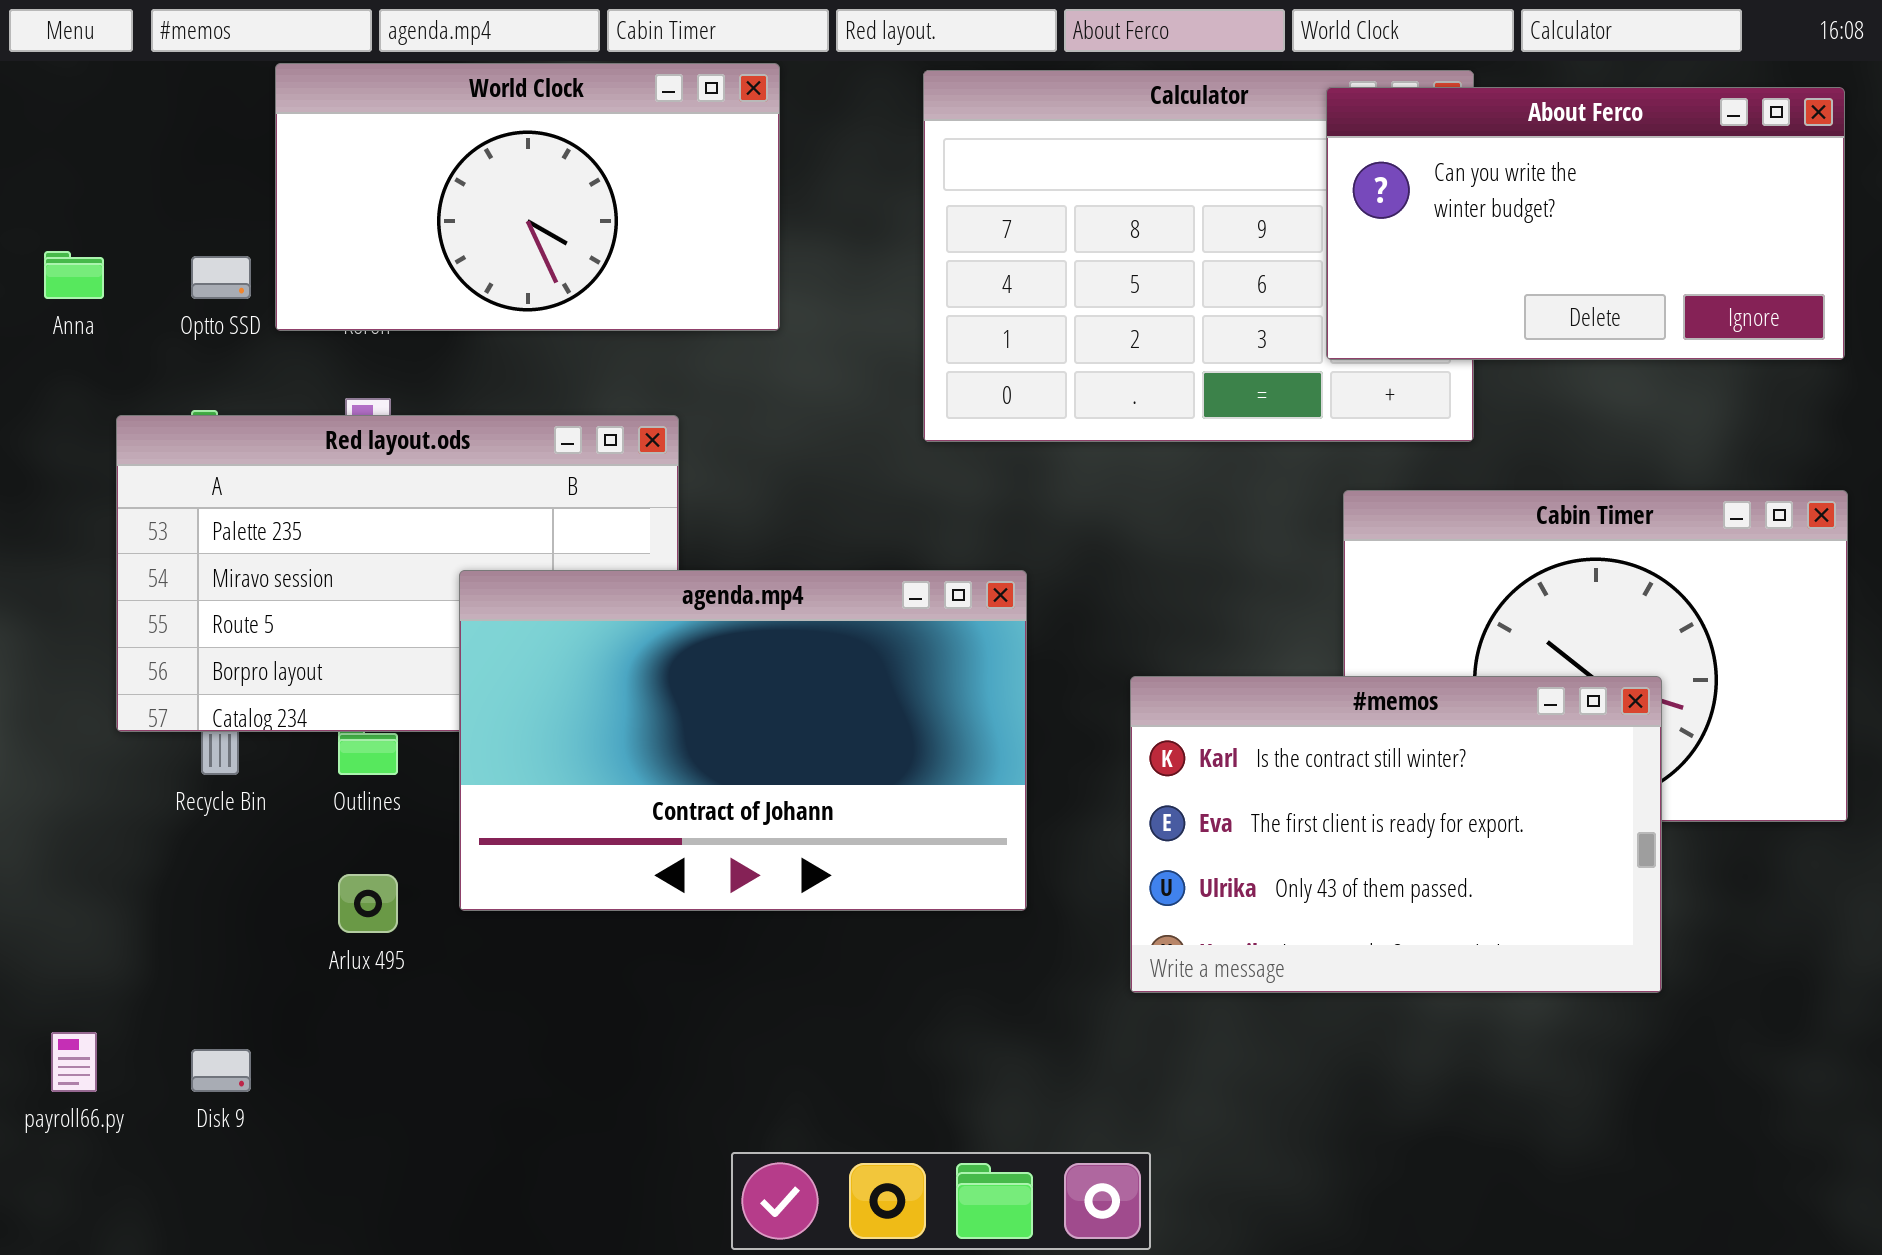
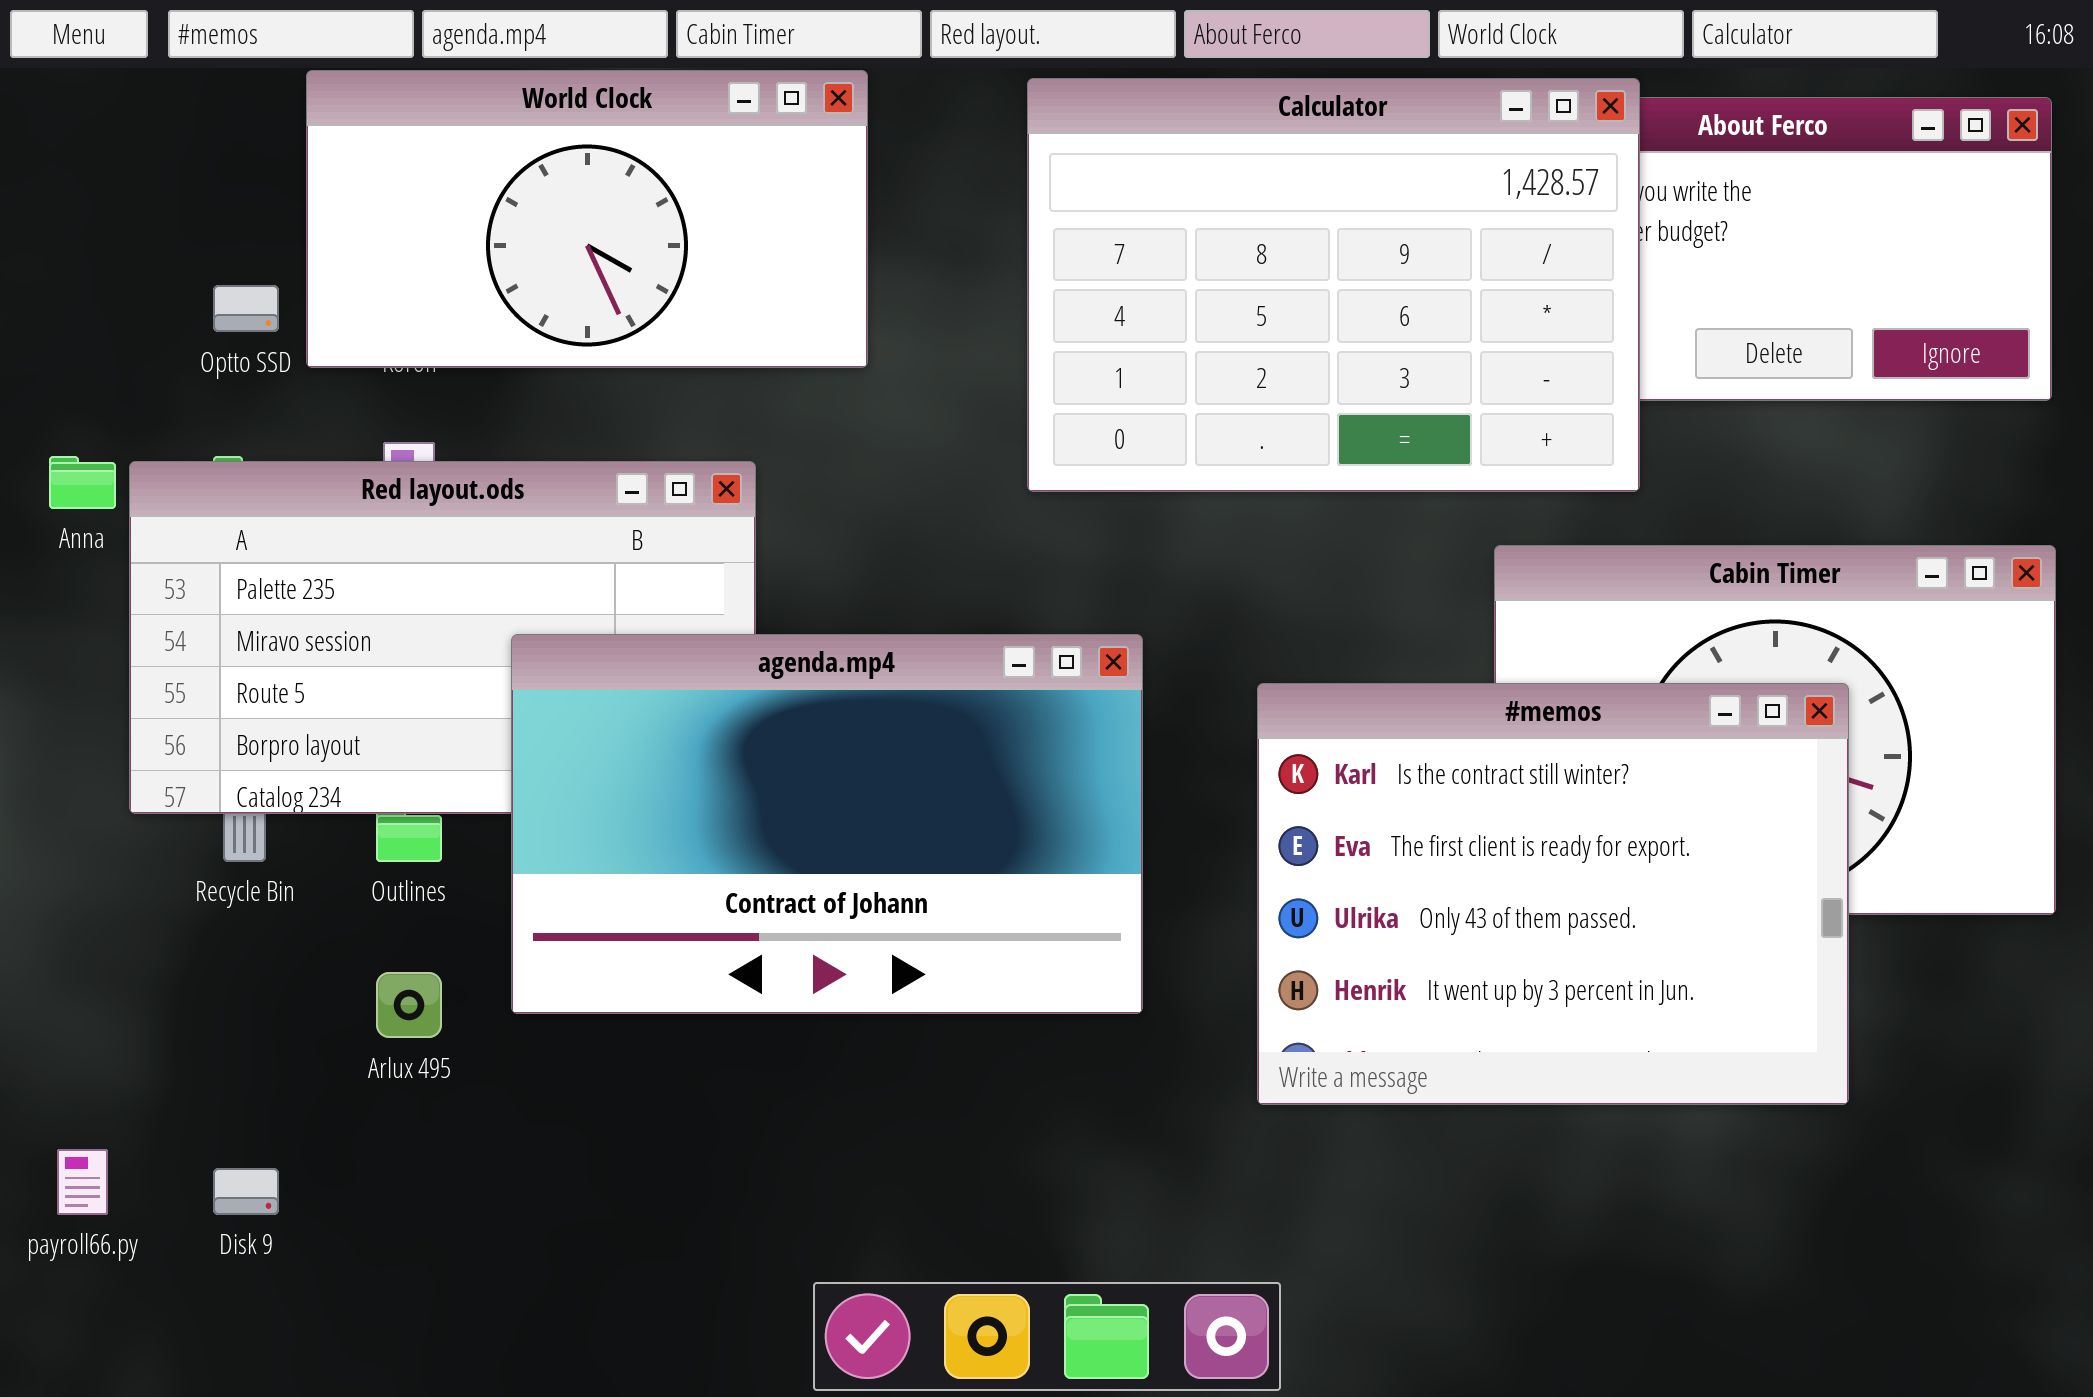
Calculator: [923,70,1474,442] -> [1027,78,1640,492], raised
Anna: [44,251,104,299] -> [49,456,116,509], moved
#memos: [1130,676,1662,993] -> [1257,683,1849,1105], resized

